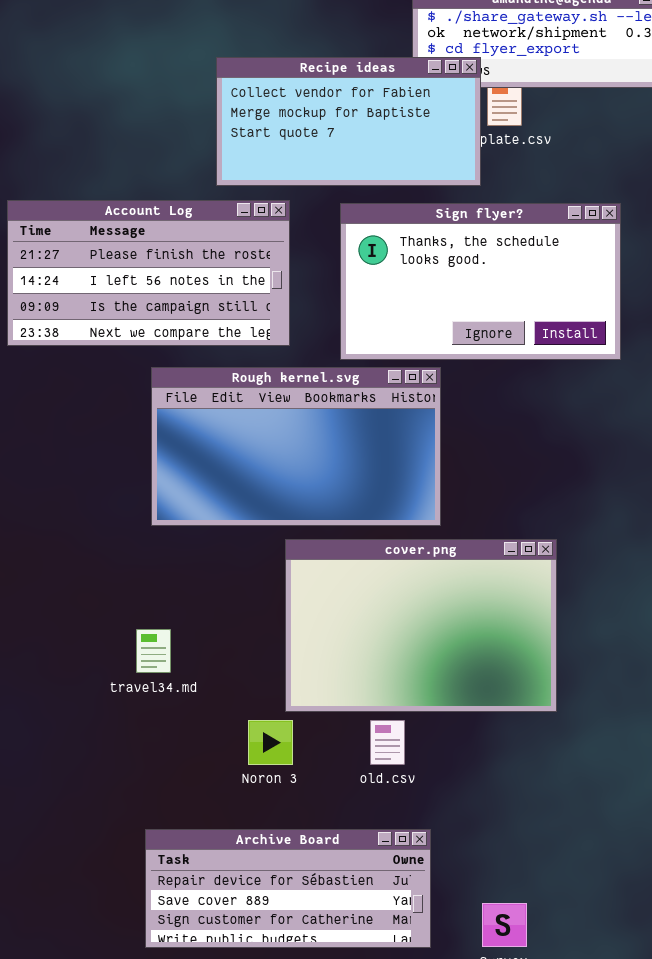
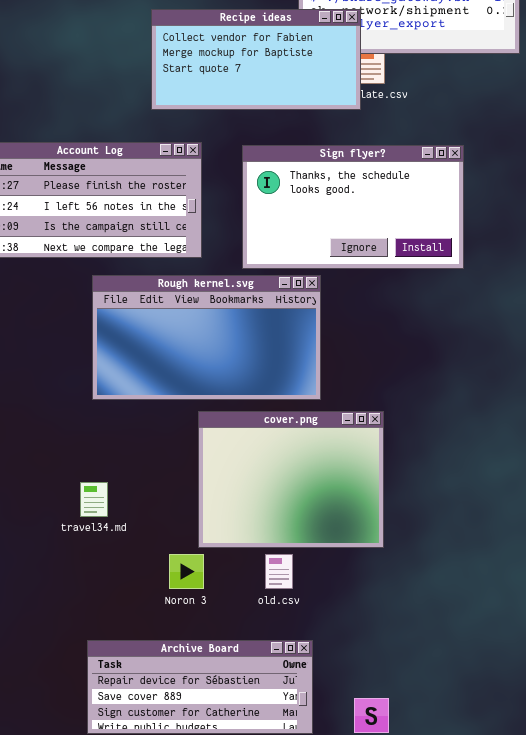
Recipe ideas: [216,57,481,186] -> [151,9,361,110], moved
cover.png: [285,539,557,712] -> [198,411,384,548], resized

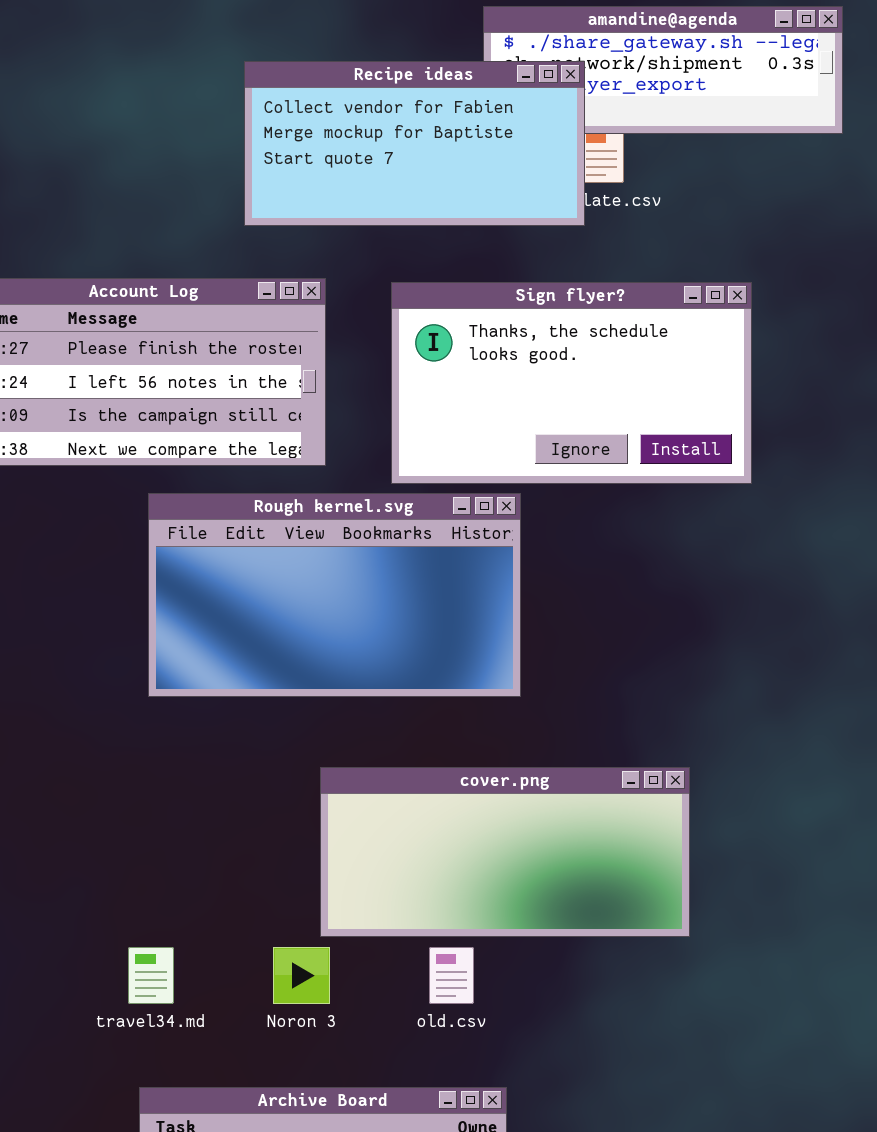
cover.png: [198,411,384,548] -> [320,767,690,937], resized
travel34.md: [80,482,108,517] -> [128,947,174,1004], moved

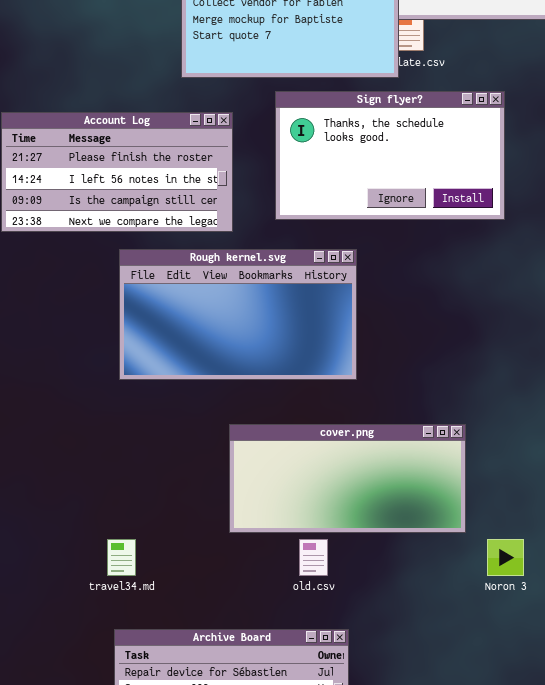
Sign flyer?: [391,282,752,484] -> [275,91,505,220], moved
Noron 3: [273,947,330,1004] -> [487,539,524,576], moved

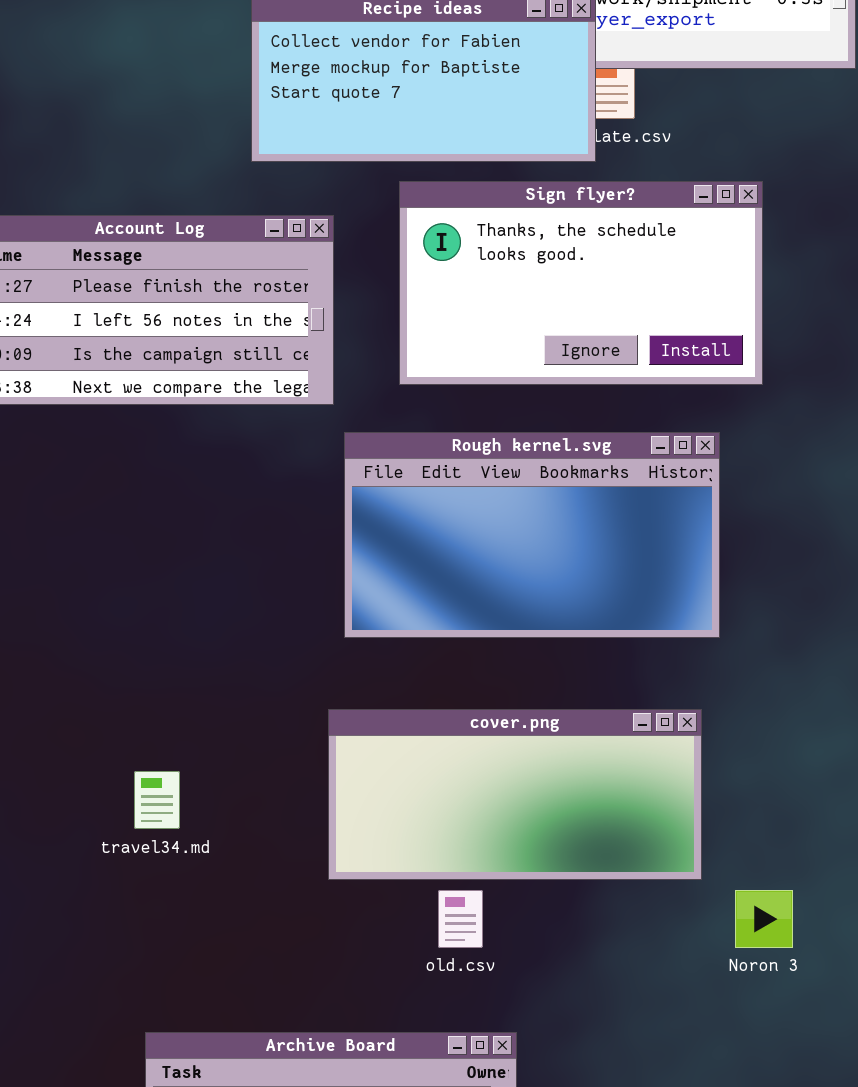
Rough kernel.svg: [119,249,357,380] -> [344,432,720,638], moved
travel34.md: [107,539,136,576] -> [134,771,180,829], moved

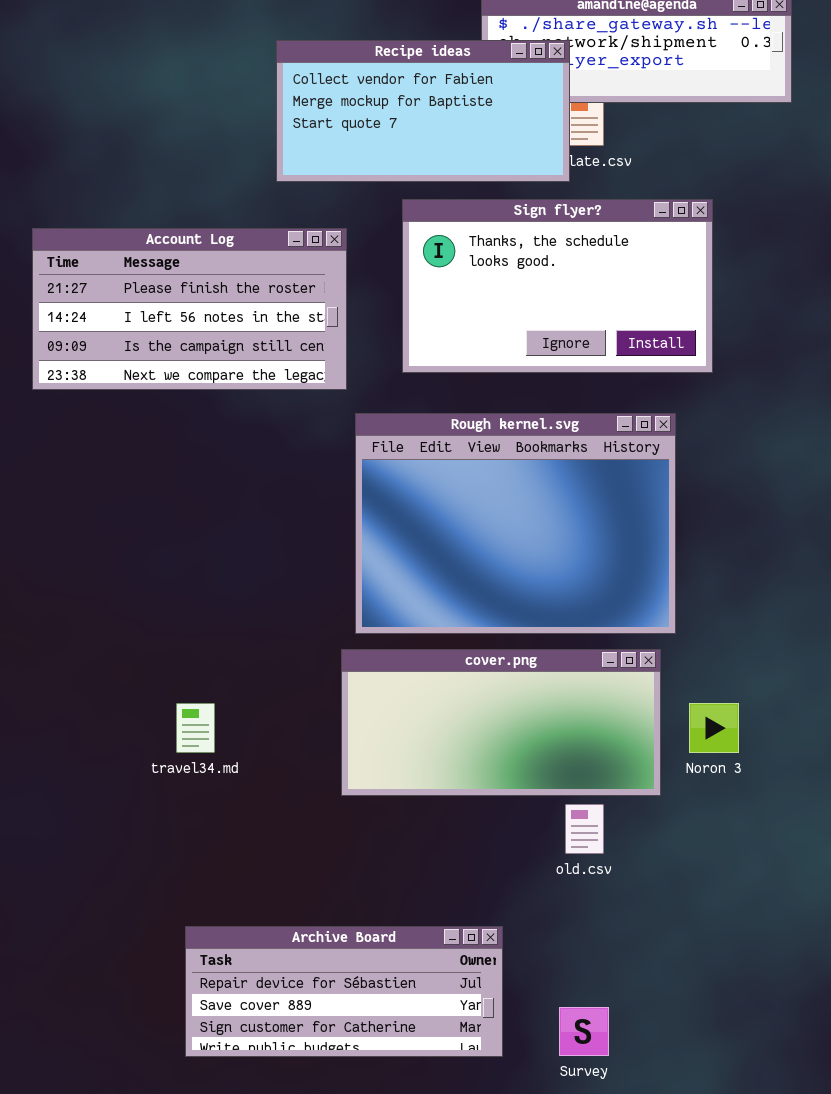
Rough kernel.svg: [344,432,720,638] -> [355,413,676,634], resized
old.csv: [438,890,483,948] -> [565,804,604,854], moved
Noron 3: [735,890,793,948] -> [689,703,739,753], moved

